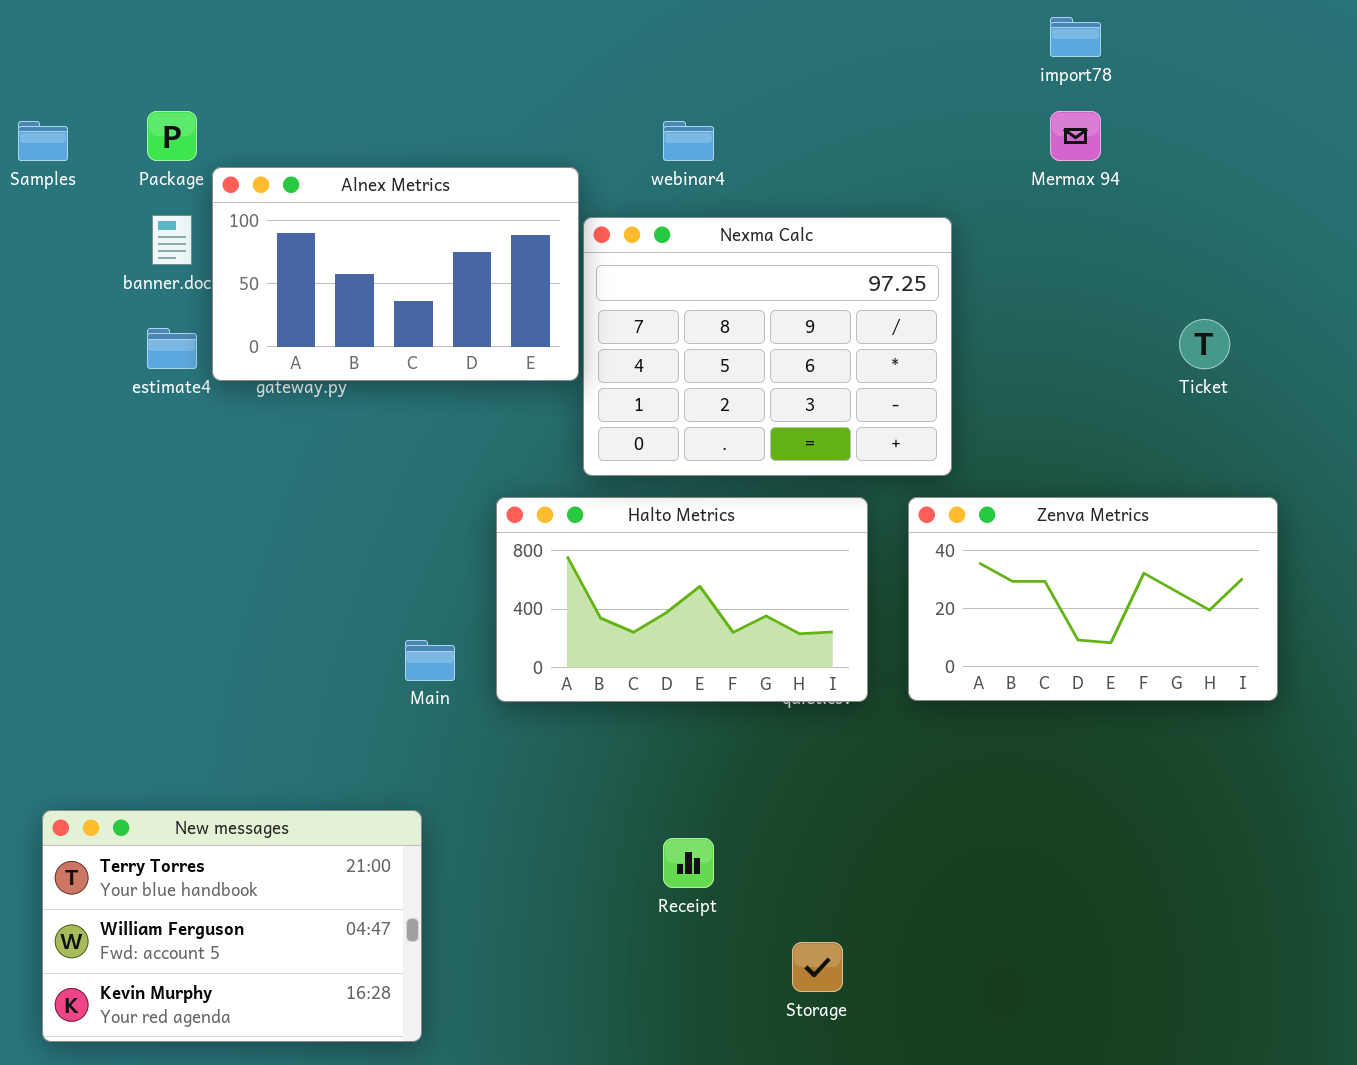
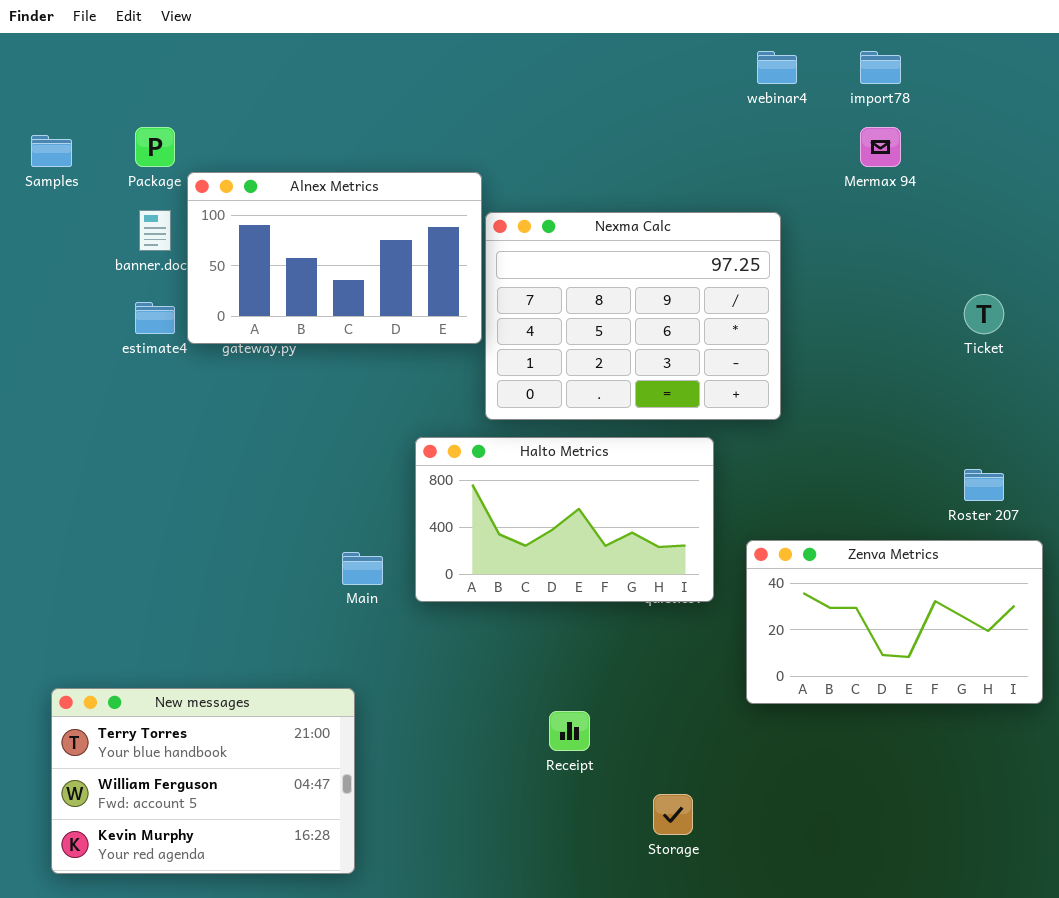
webinar4: [663,121,714,161] -> [757,51,797,84], moved
Zenva Metrics: [908,497,1278,701] -> [746,540,1043,704], moved

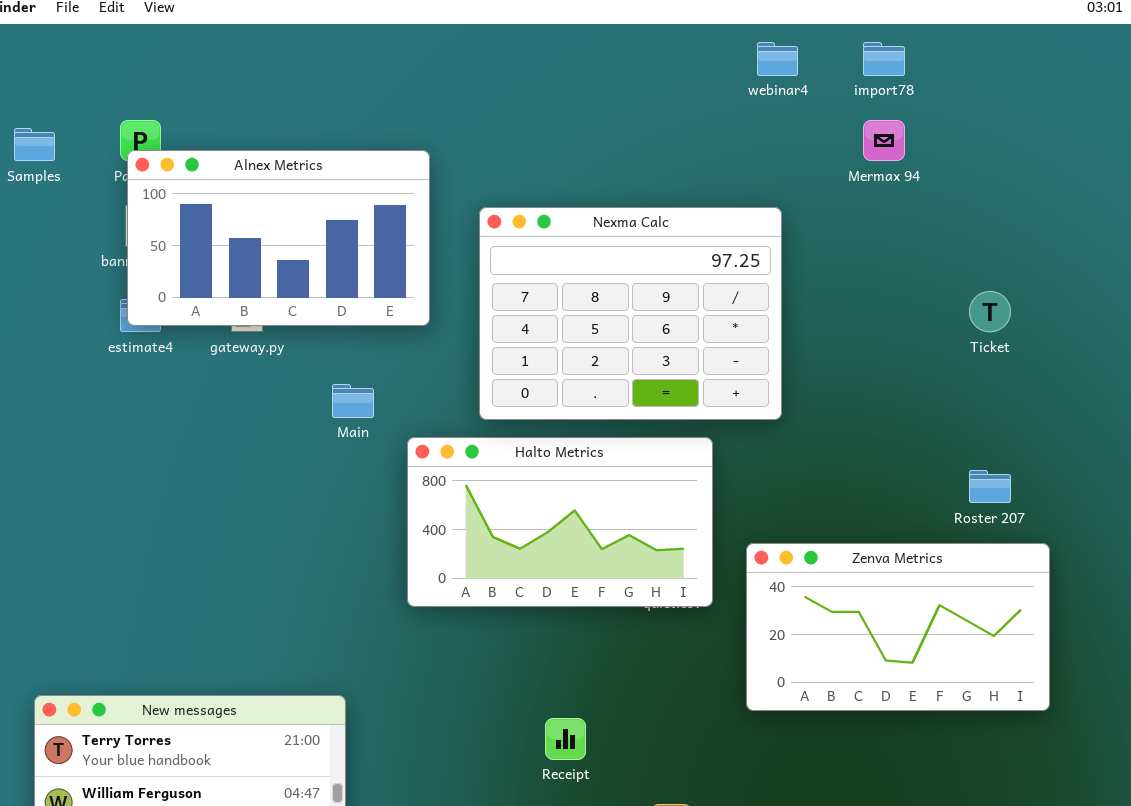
Alnex Metrics: [187,172,482,344] -> [127,150,430,326], moved
Main: [342,552,383,585] -> [332,384,374,418], moved

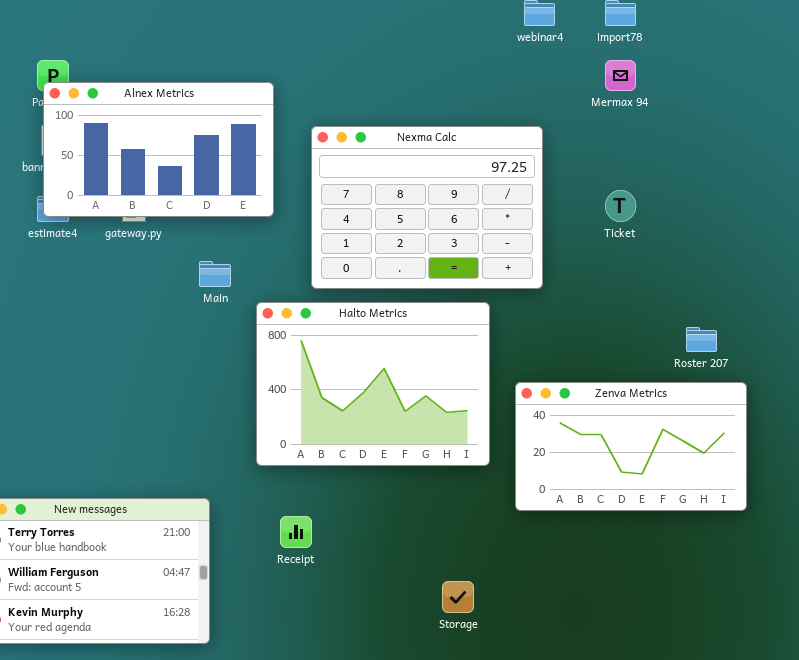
Ticket: [969,291,1011,332] -> [605,190,636,222], moved
Halto Metrics: [407,437,713,607] -> [256,302,490,466], resized
Receipt: [545,718,586,760] -> [280,516,312,548], moved

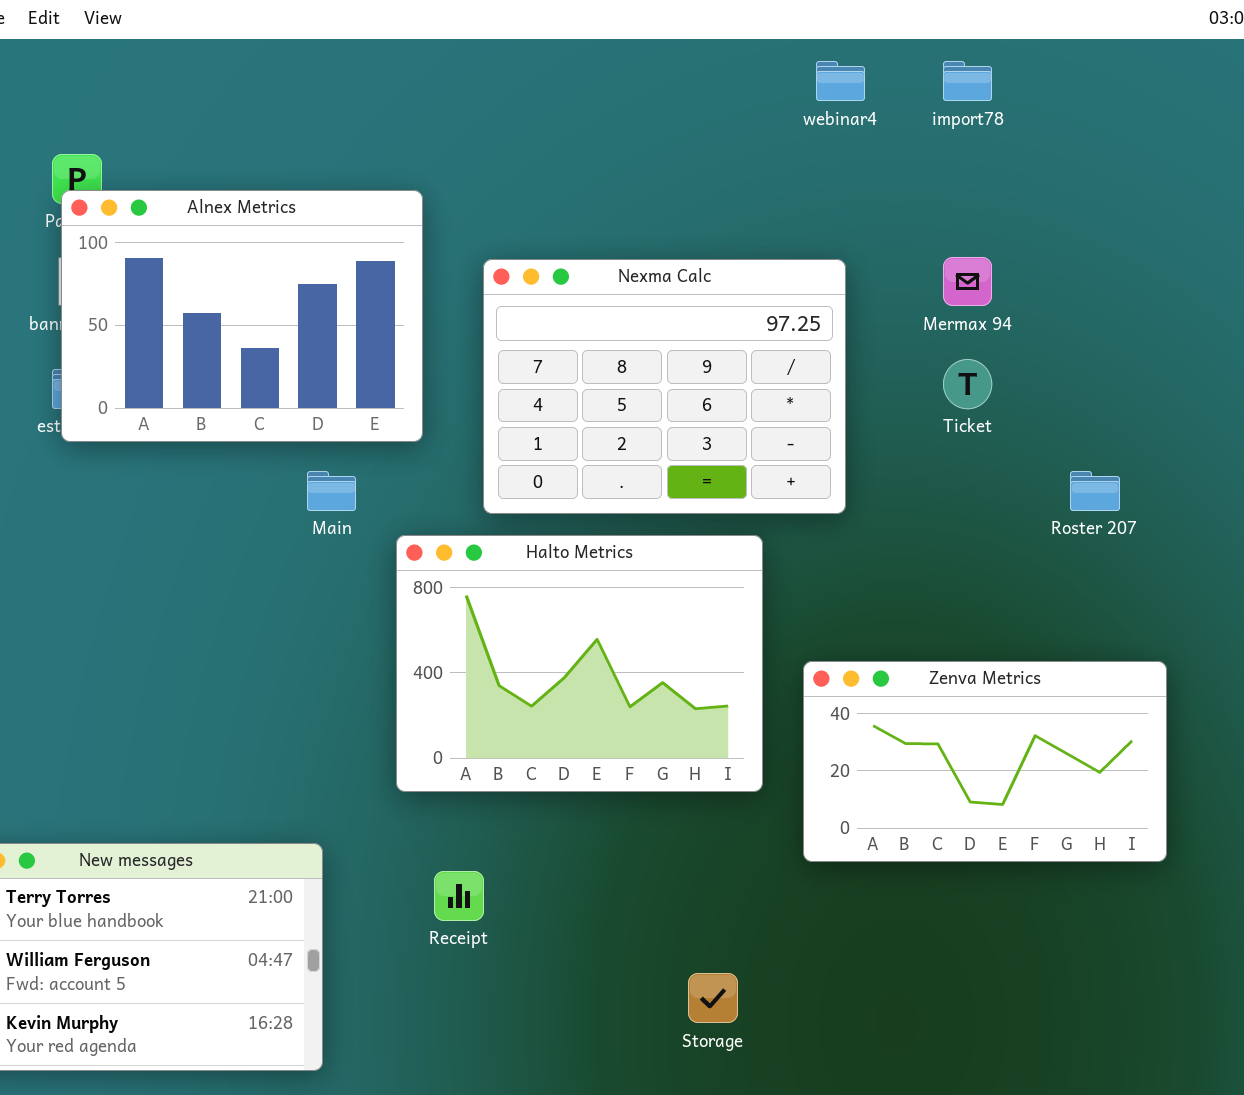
Mermax 94: [605,60,636,91] -> [943,257,992,306], moved
Alnex Metrics: [43,82,274,217] -> [61,190,423,442], resized
Roster 207: [686,327,717,352] -> [1070,471,1120,511], moved

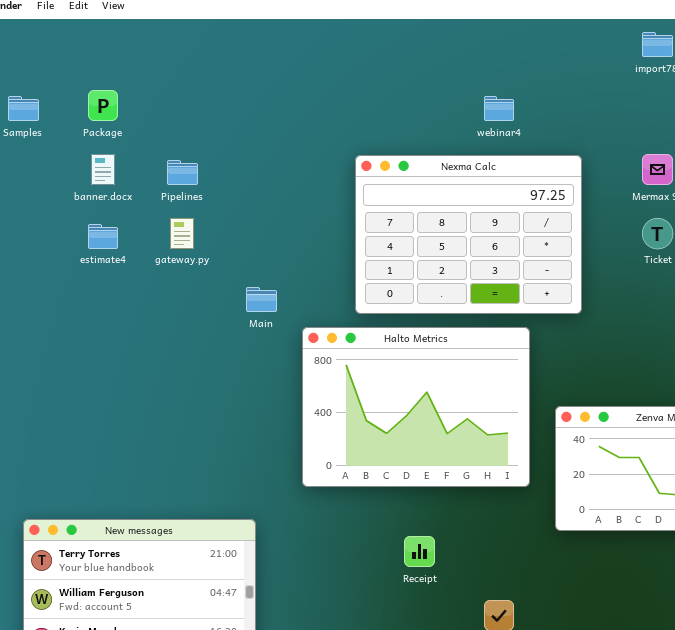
webinar4: [816,61,865,101] -> [484,96,514,121], moved
Alnex Metrics: [61,190,423,442] -> none, closed
Receipt: [434,871,484,921] -> [404,536,435,567], moved

